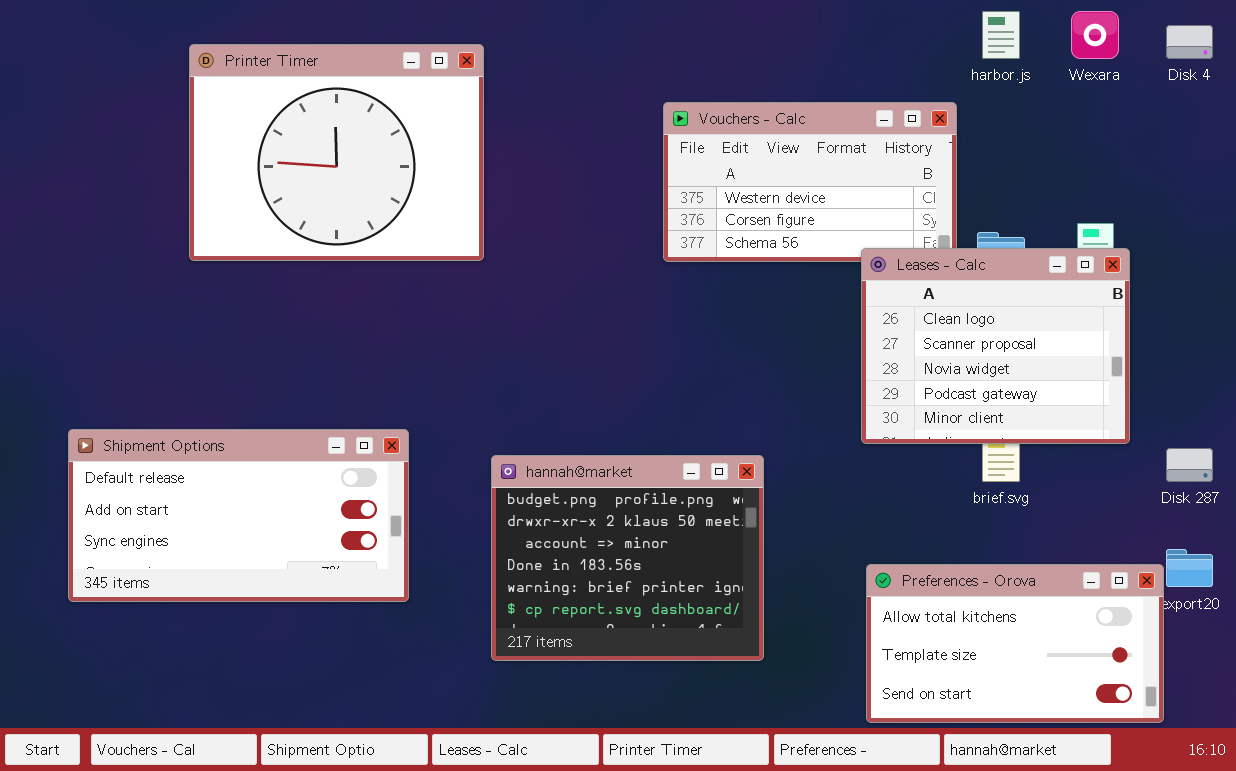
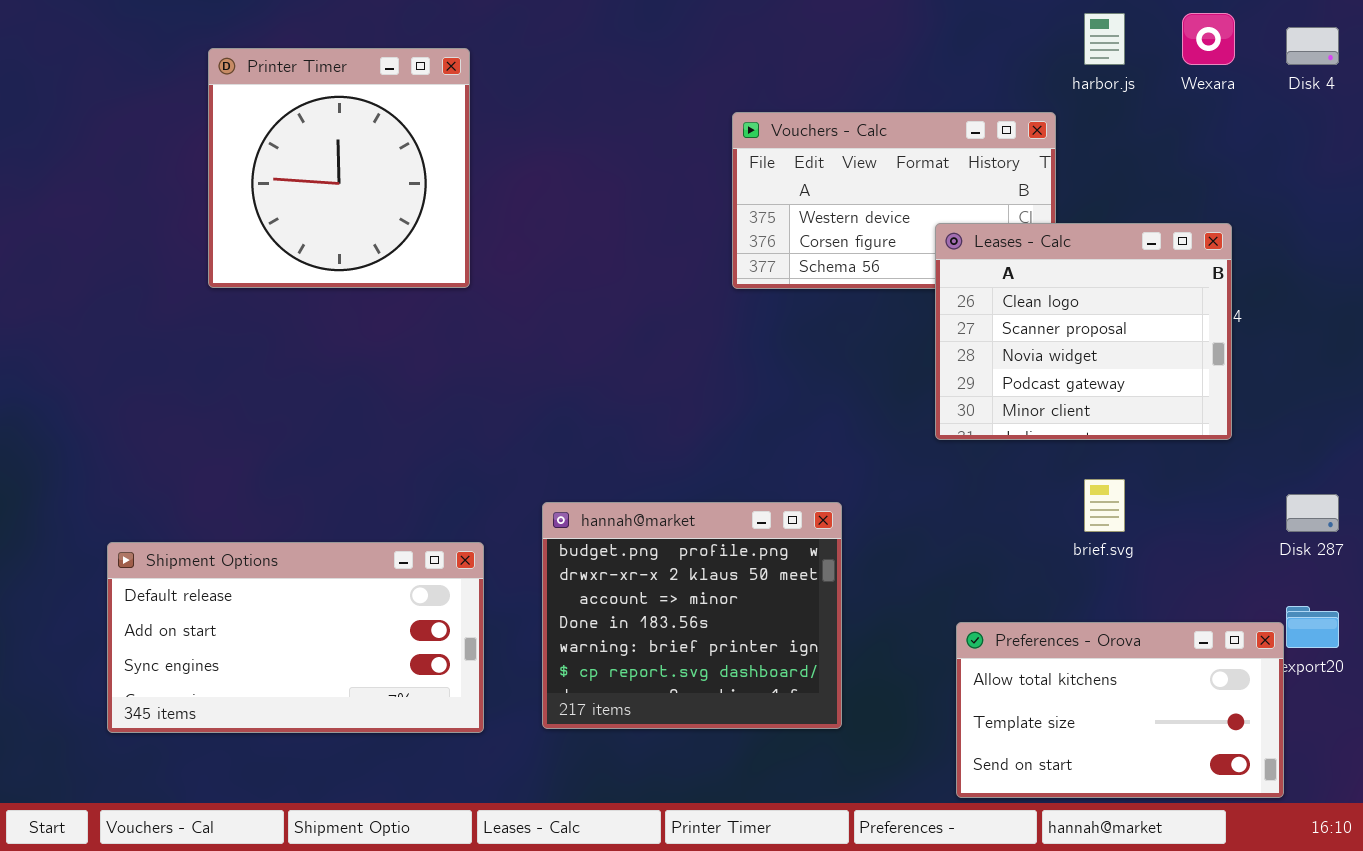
Printer Timer: [189,44,484,261] -> [208,48,470,288], resized
Leases - Calc: [861,248,1130,444] -> [935,223,1232,440], moved
Shipment Options: [68,429,409,602] -> [107,542,484,733], moved

